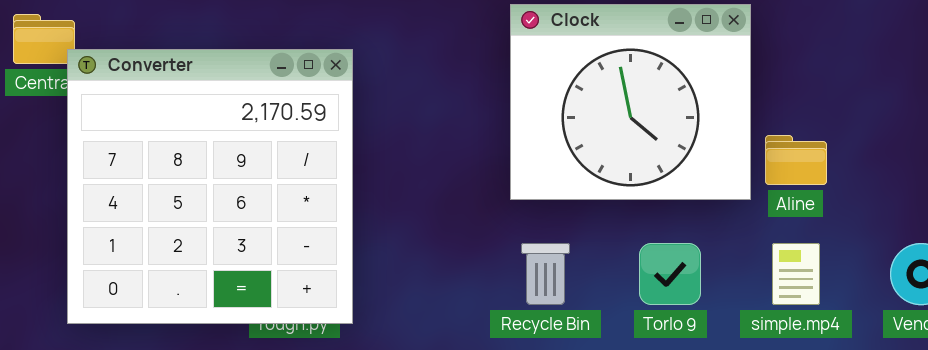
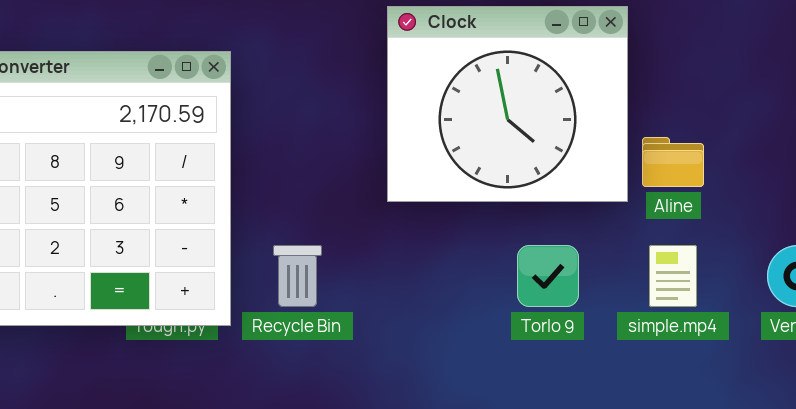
Recycle Bin: [521,243,570,305] -> [273,245,322,307], moved

